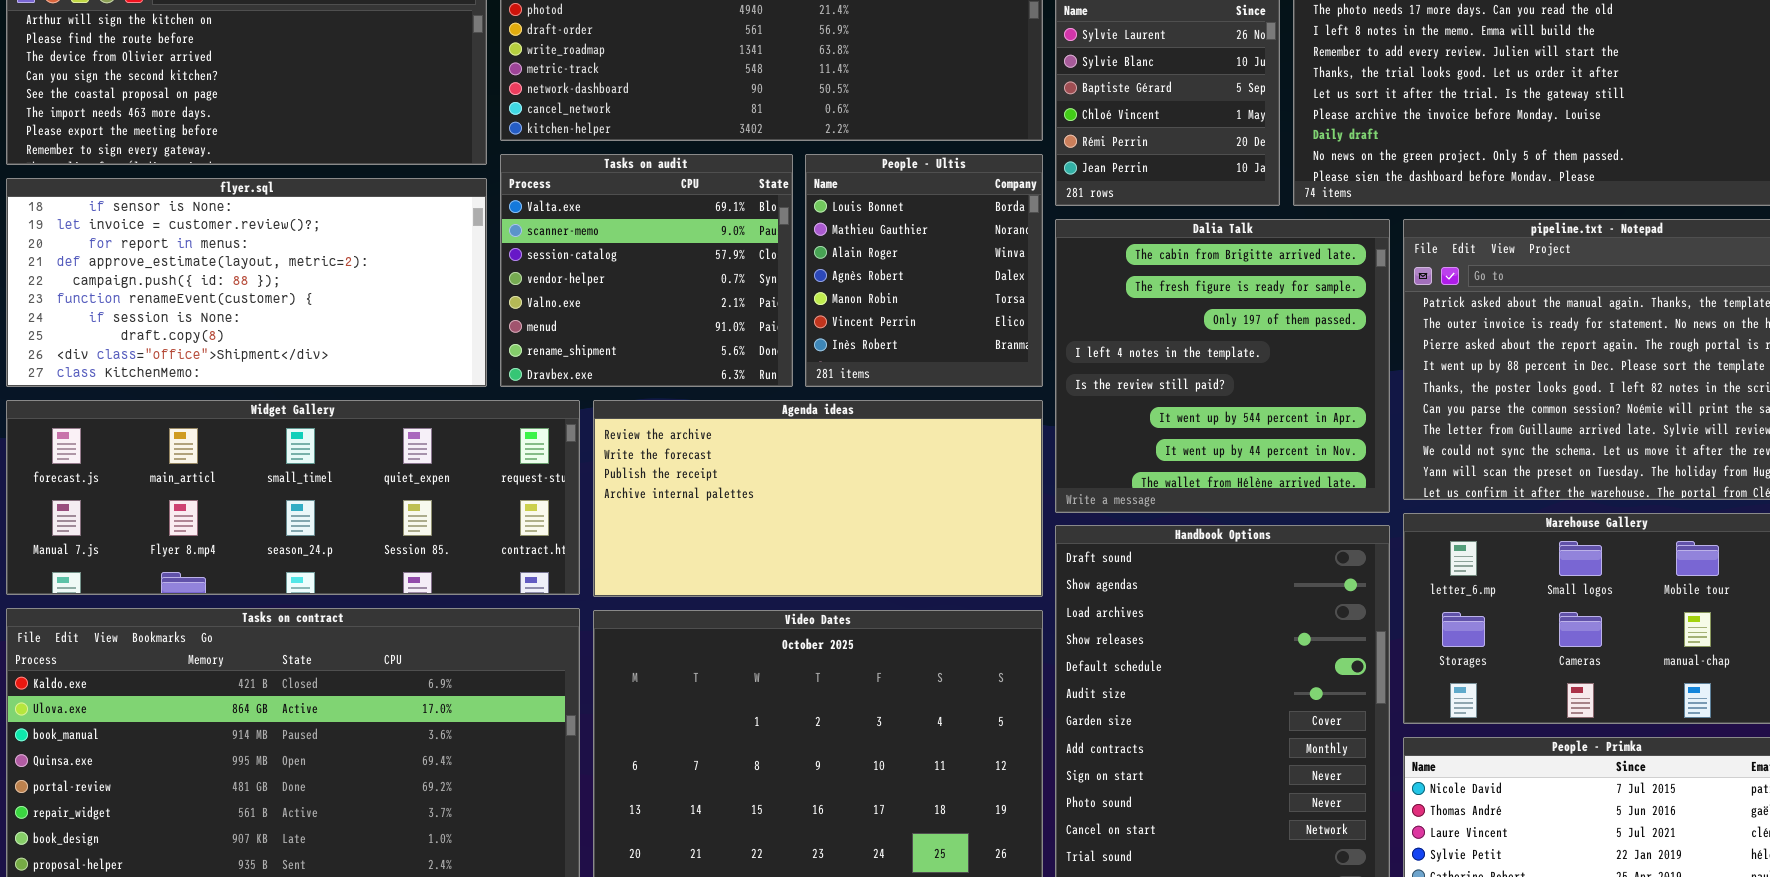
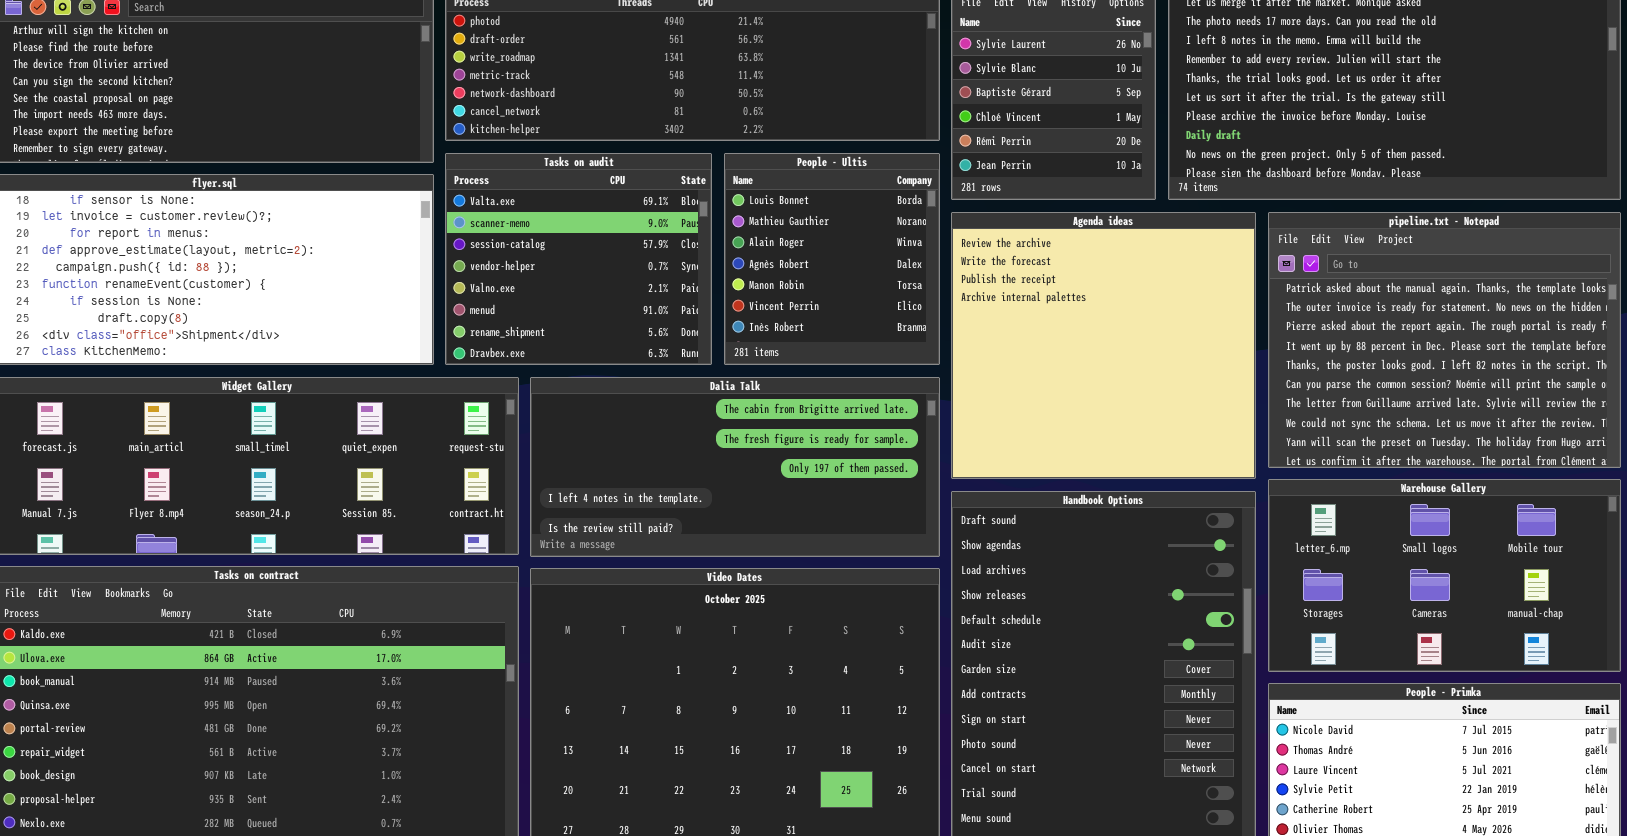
Dalia Talk: [1055,219,1390,513] -> [530,377,940,557], moved, resized
Agenda ideas: [593,400,1043,597] -> [951,212,1256,479], moved, resized

